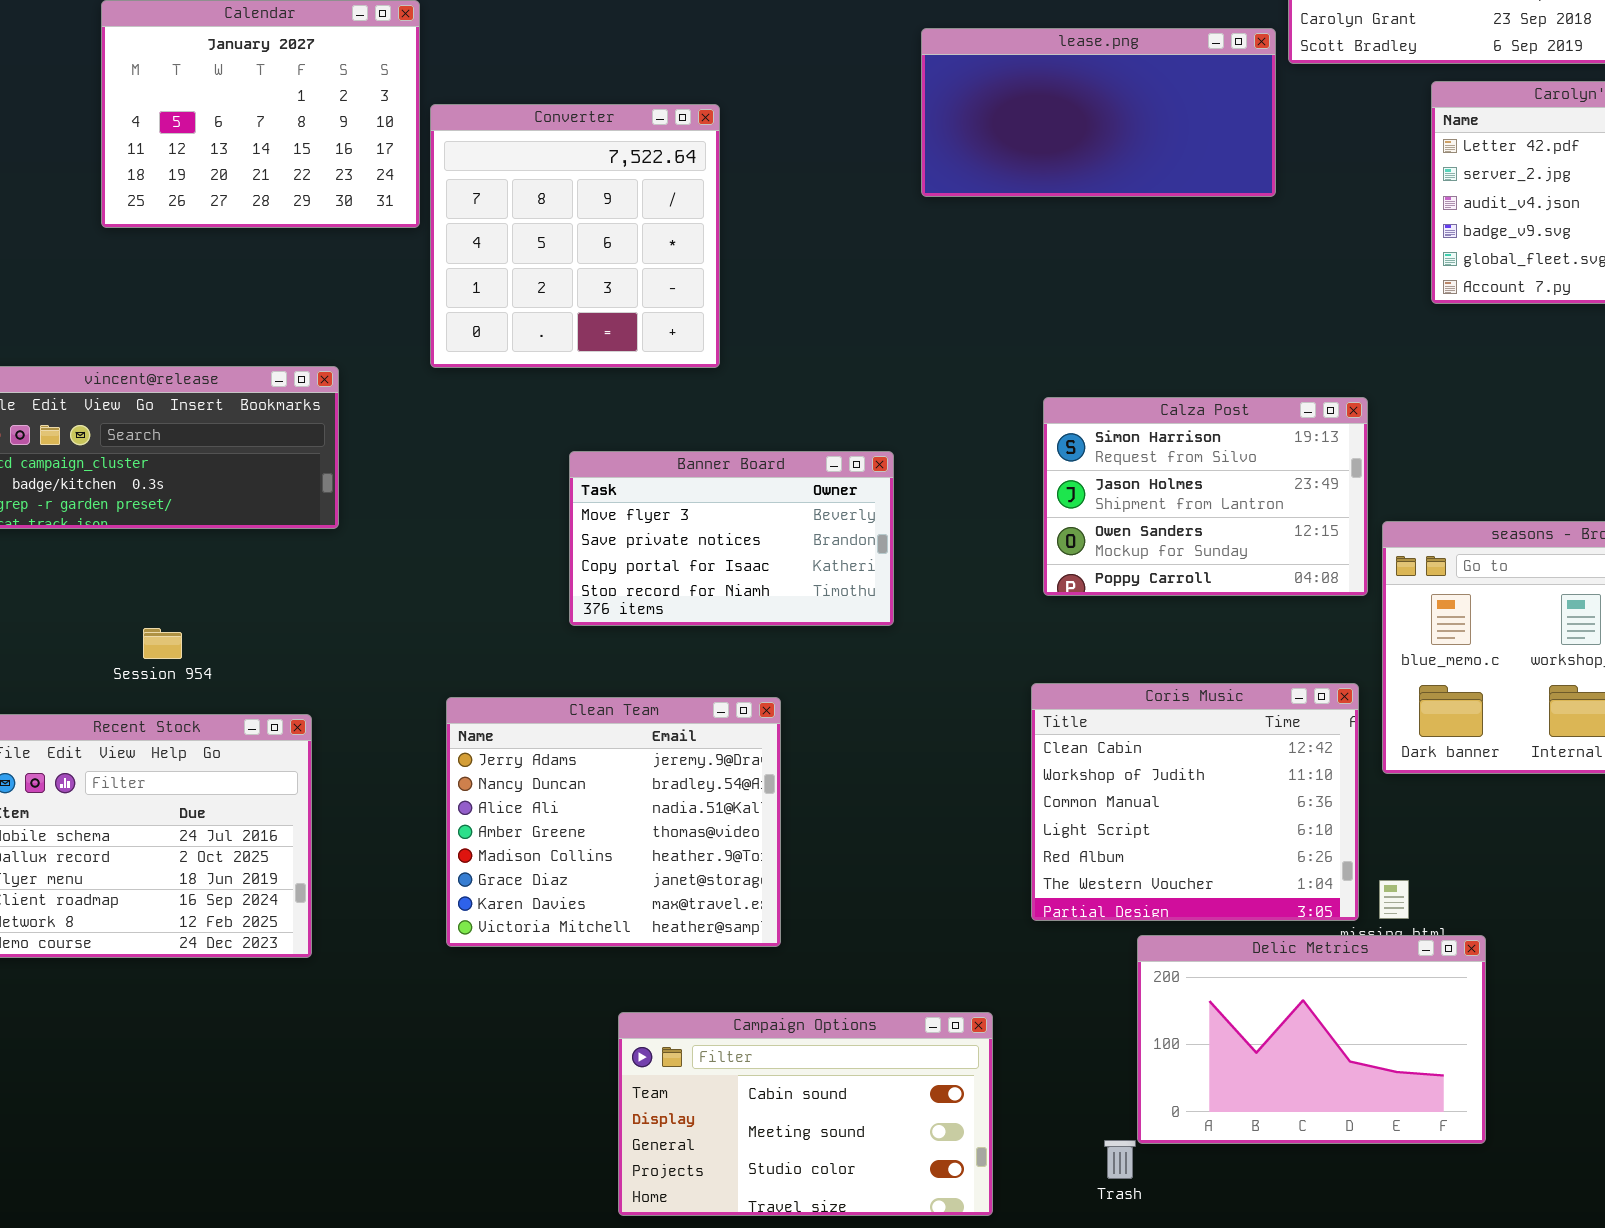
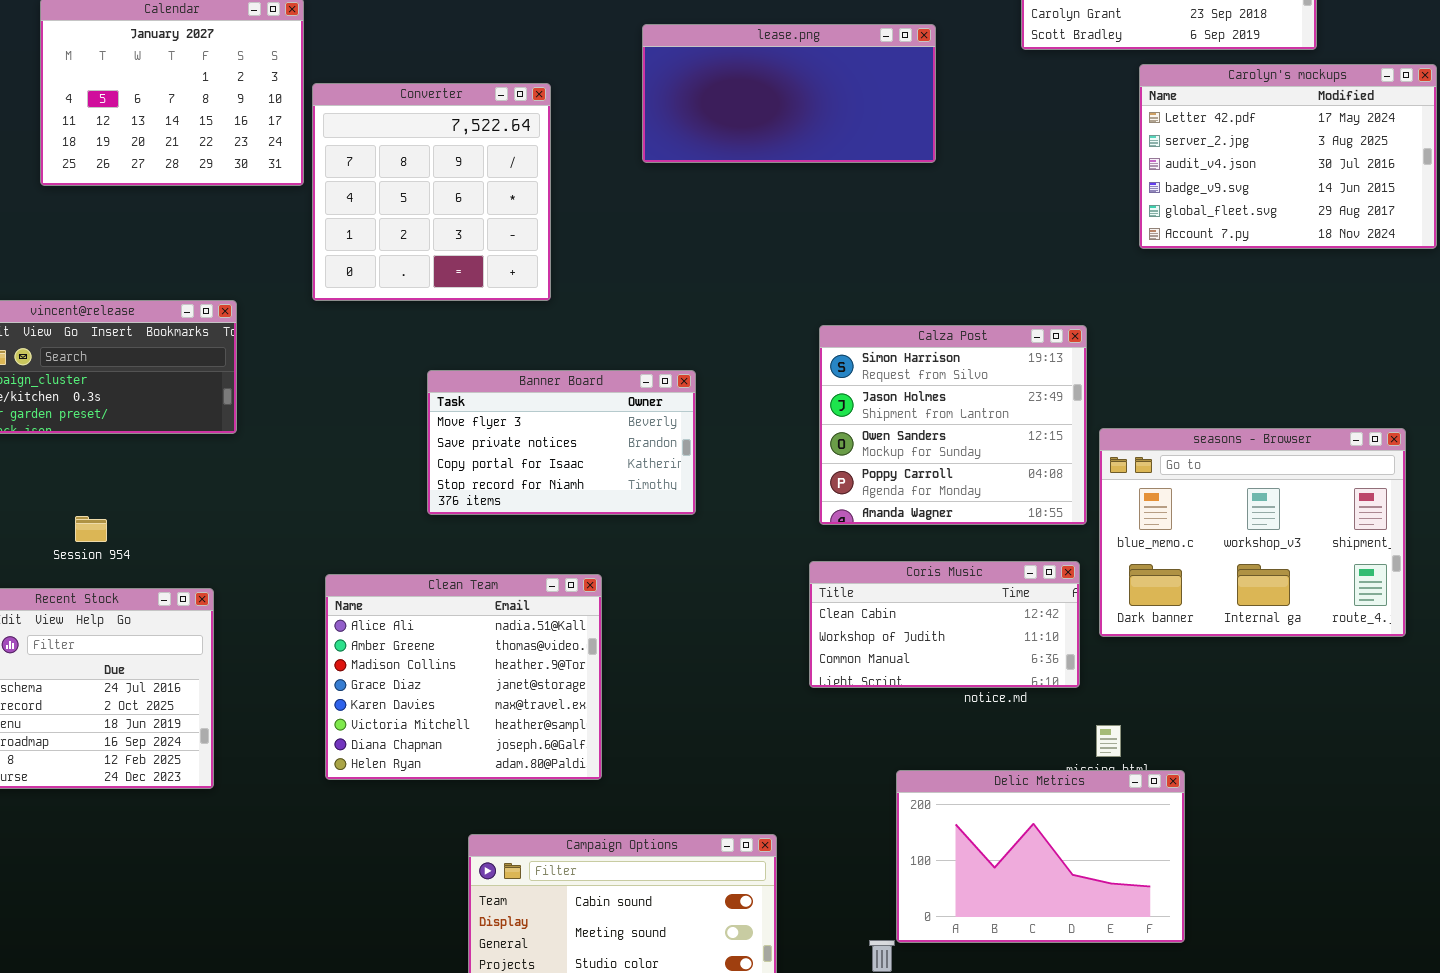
lease.png: [921,28,1276,197] -> [642,24,936,163], moved
Calza Post: [1043,397,1368,596] -> [819,325,1087,525], resized
Coris Music: [1031,683,1359,921] -> [809,561,1080,688], resized
Clean Team: [446,697,781,947] -> [325,574,602,780], scrolled down 2 rows

